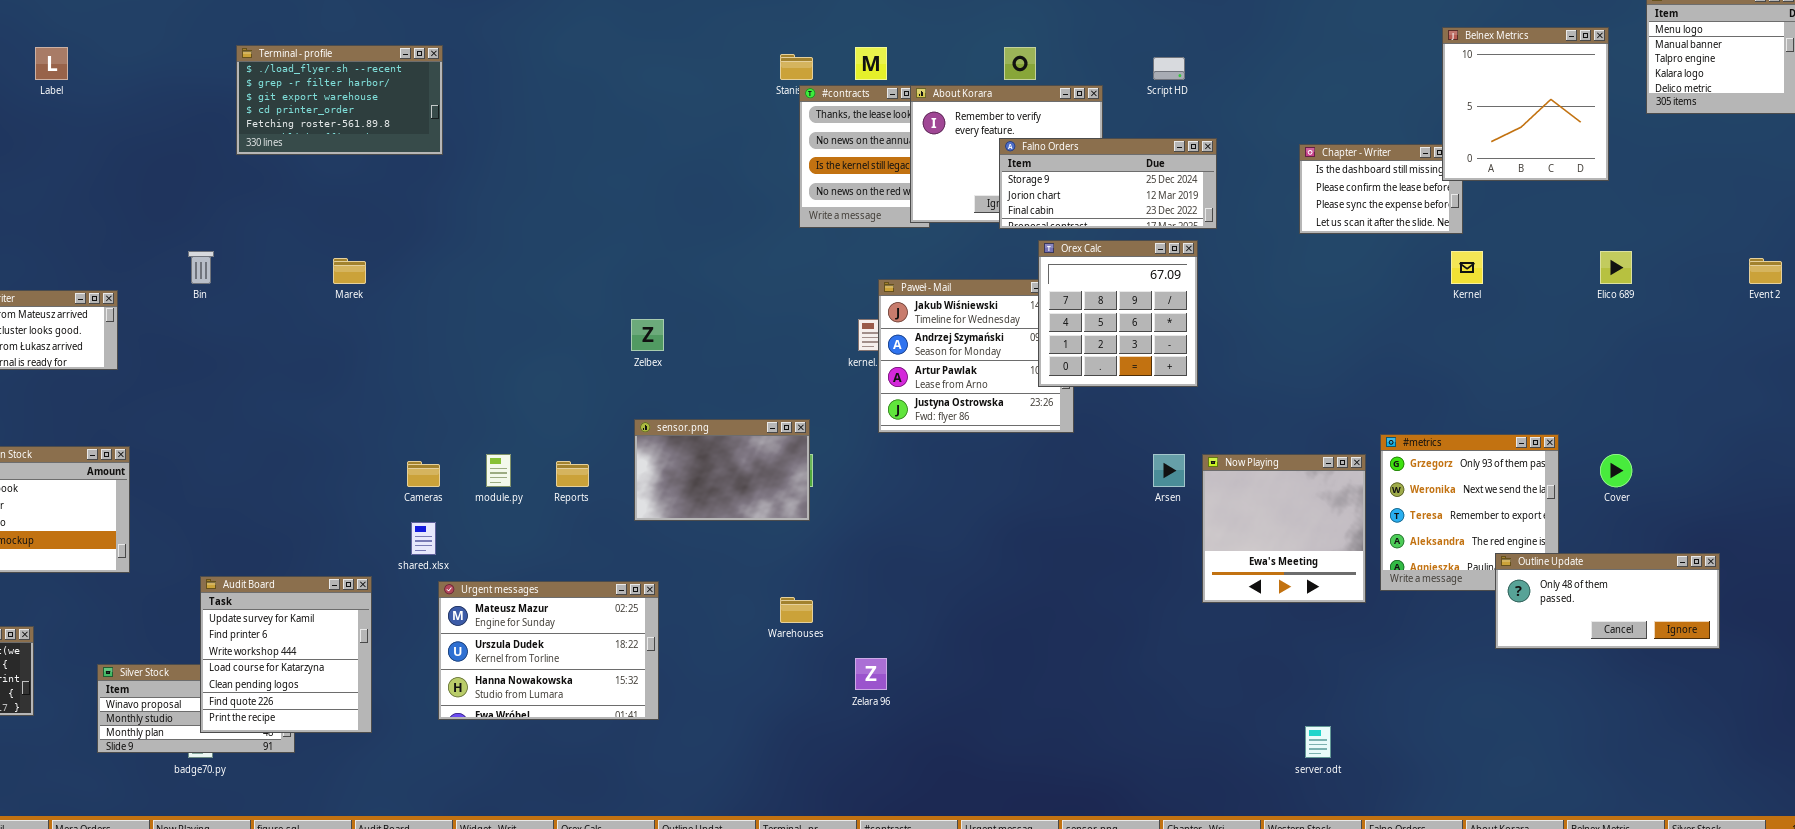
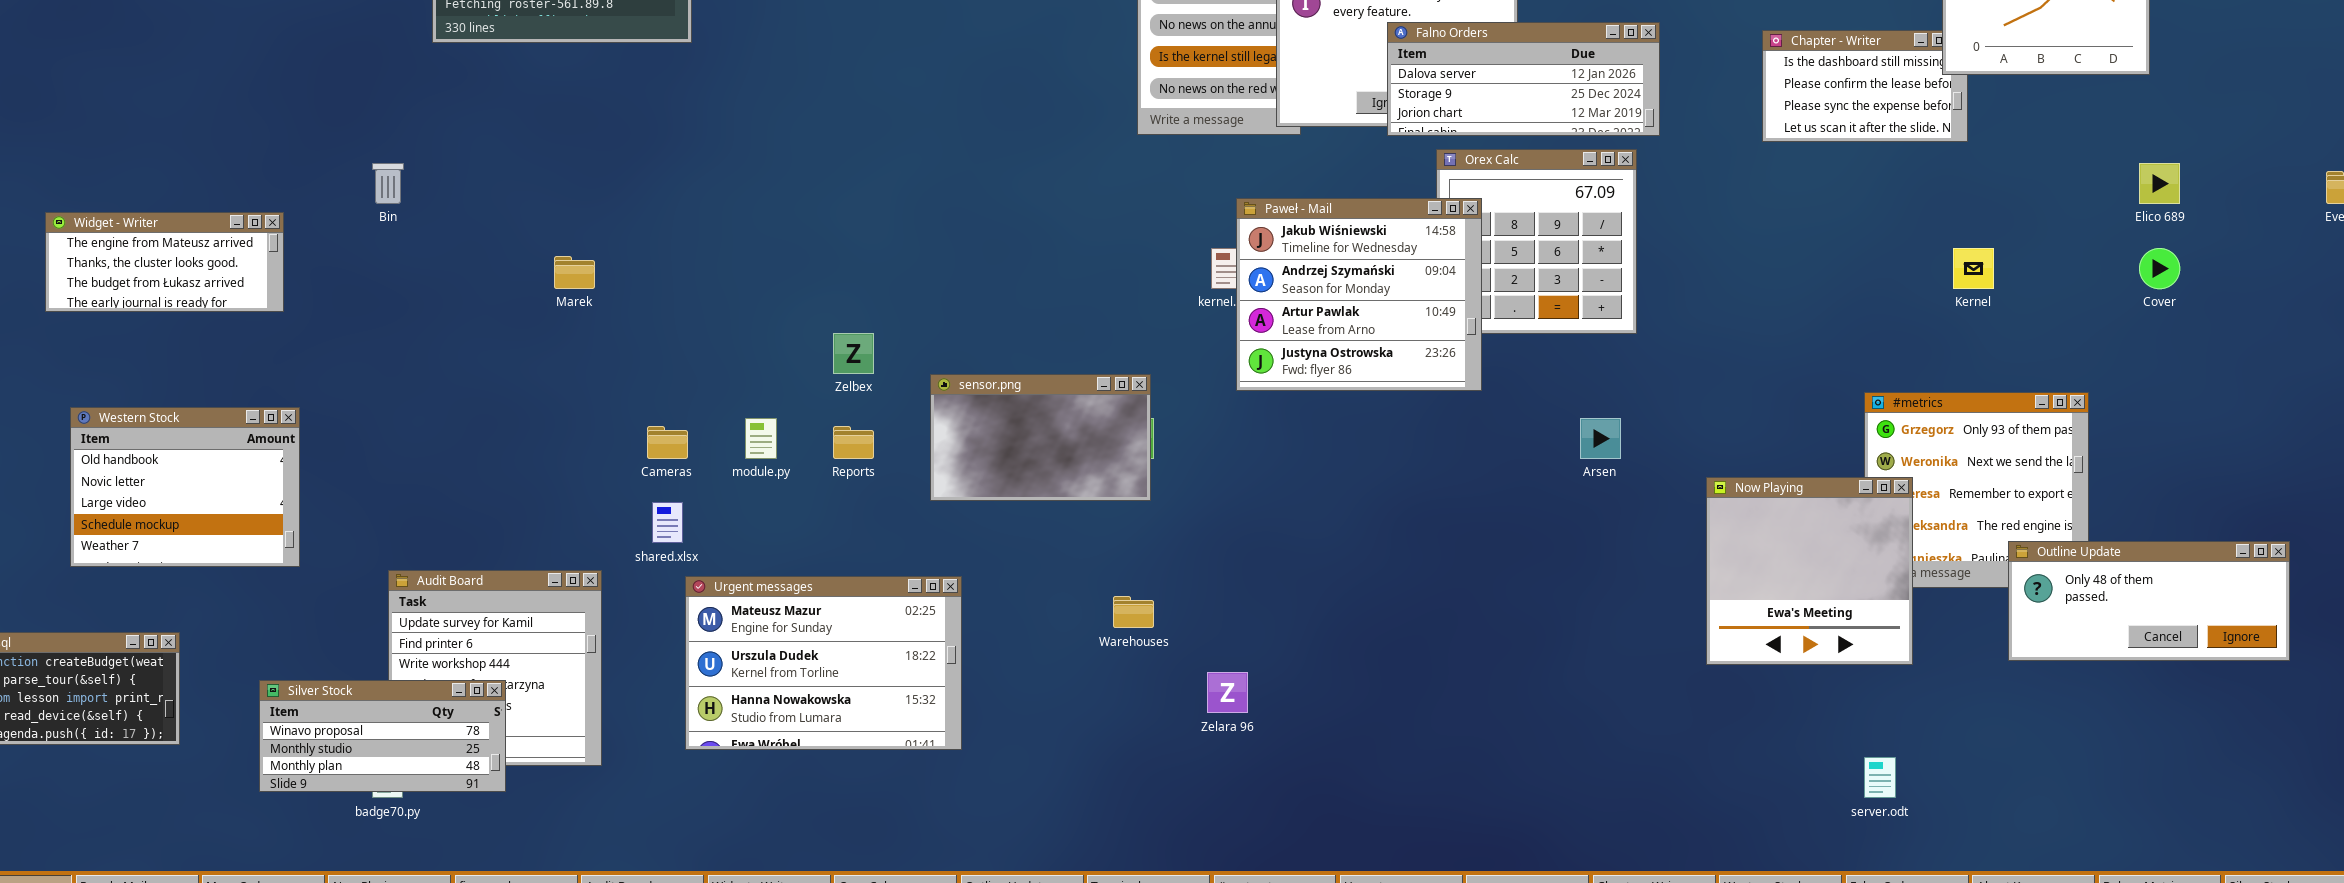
Falno Orders: [999,138,1217,229] -> [1387,22,1660,136], scrolled up 1 row
Kernel: [1451,251,1483,284] -> [1953,248,1994,289], moved
Marek: [333,258,366,284] -> [554,256,595,289], moved
Paweł - Mail: [878,279,1074,433] -> [1236,198,1482,391], raised
Zelbex: [631,319,664,351] -> [833,333,874,374], moved
Now Playing: [1202,454,1366,603] -> [1706,477,1913,665], moved
Cover: [1600,454,1632,487] -> [2139,248,2180,289], moved
Silver Stock: [97,664,295,753] -> [259,680,506,792], raised
server.odt: [1305,726,1331,758] -> [1864,757,1896,798], moved

